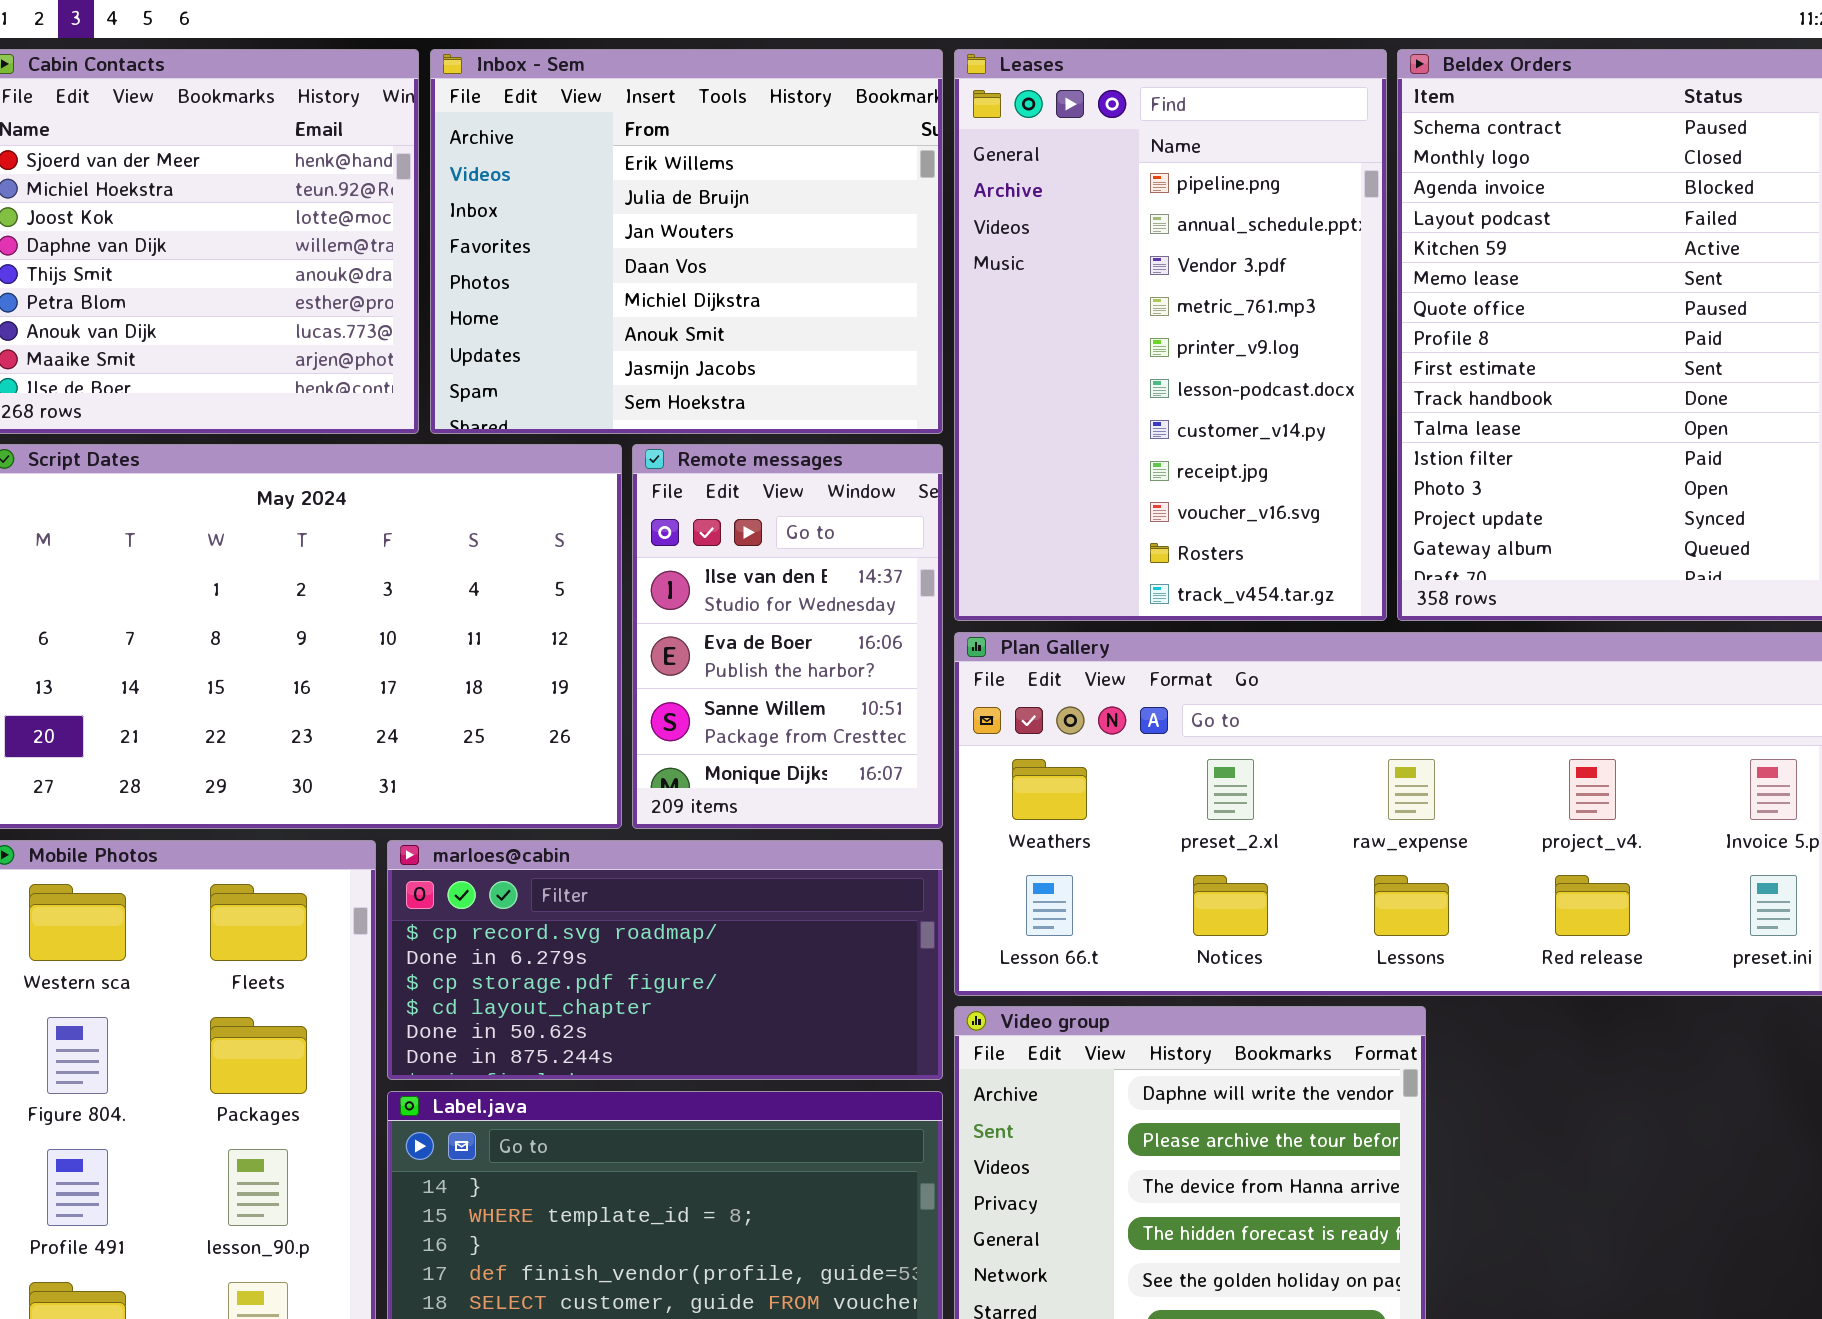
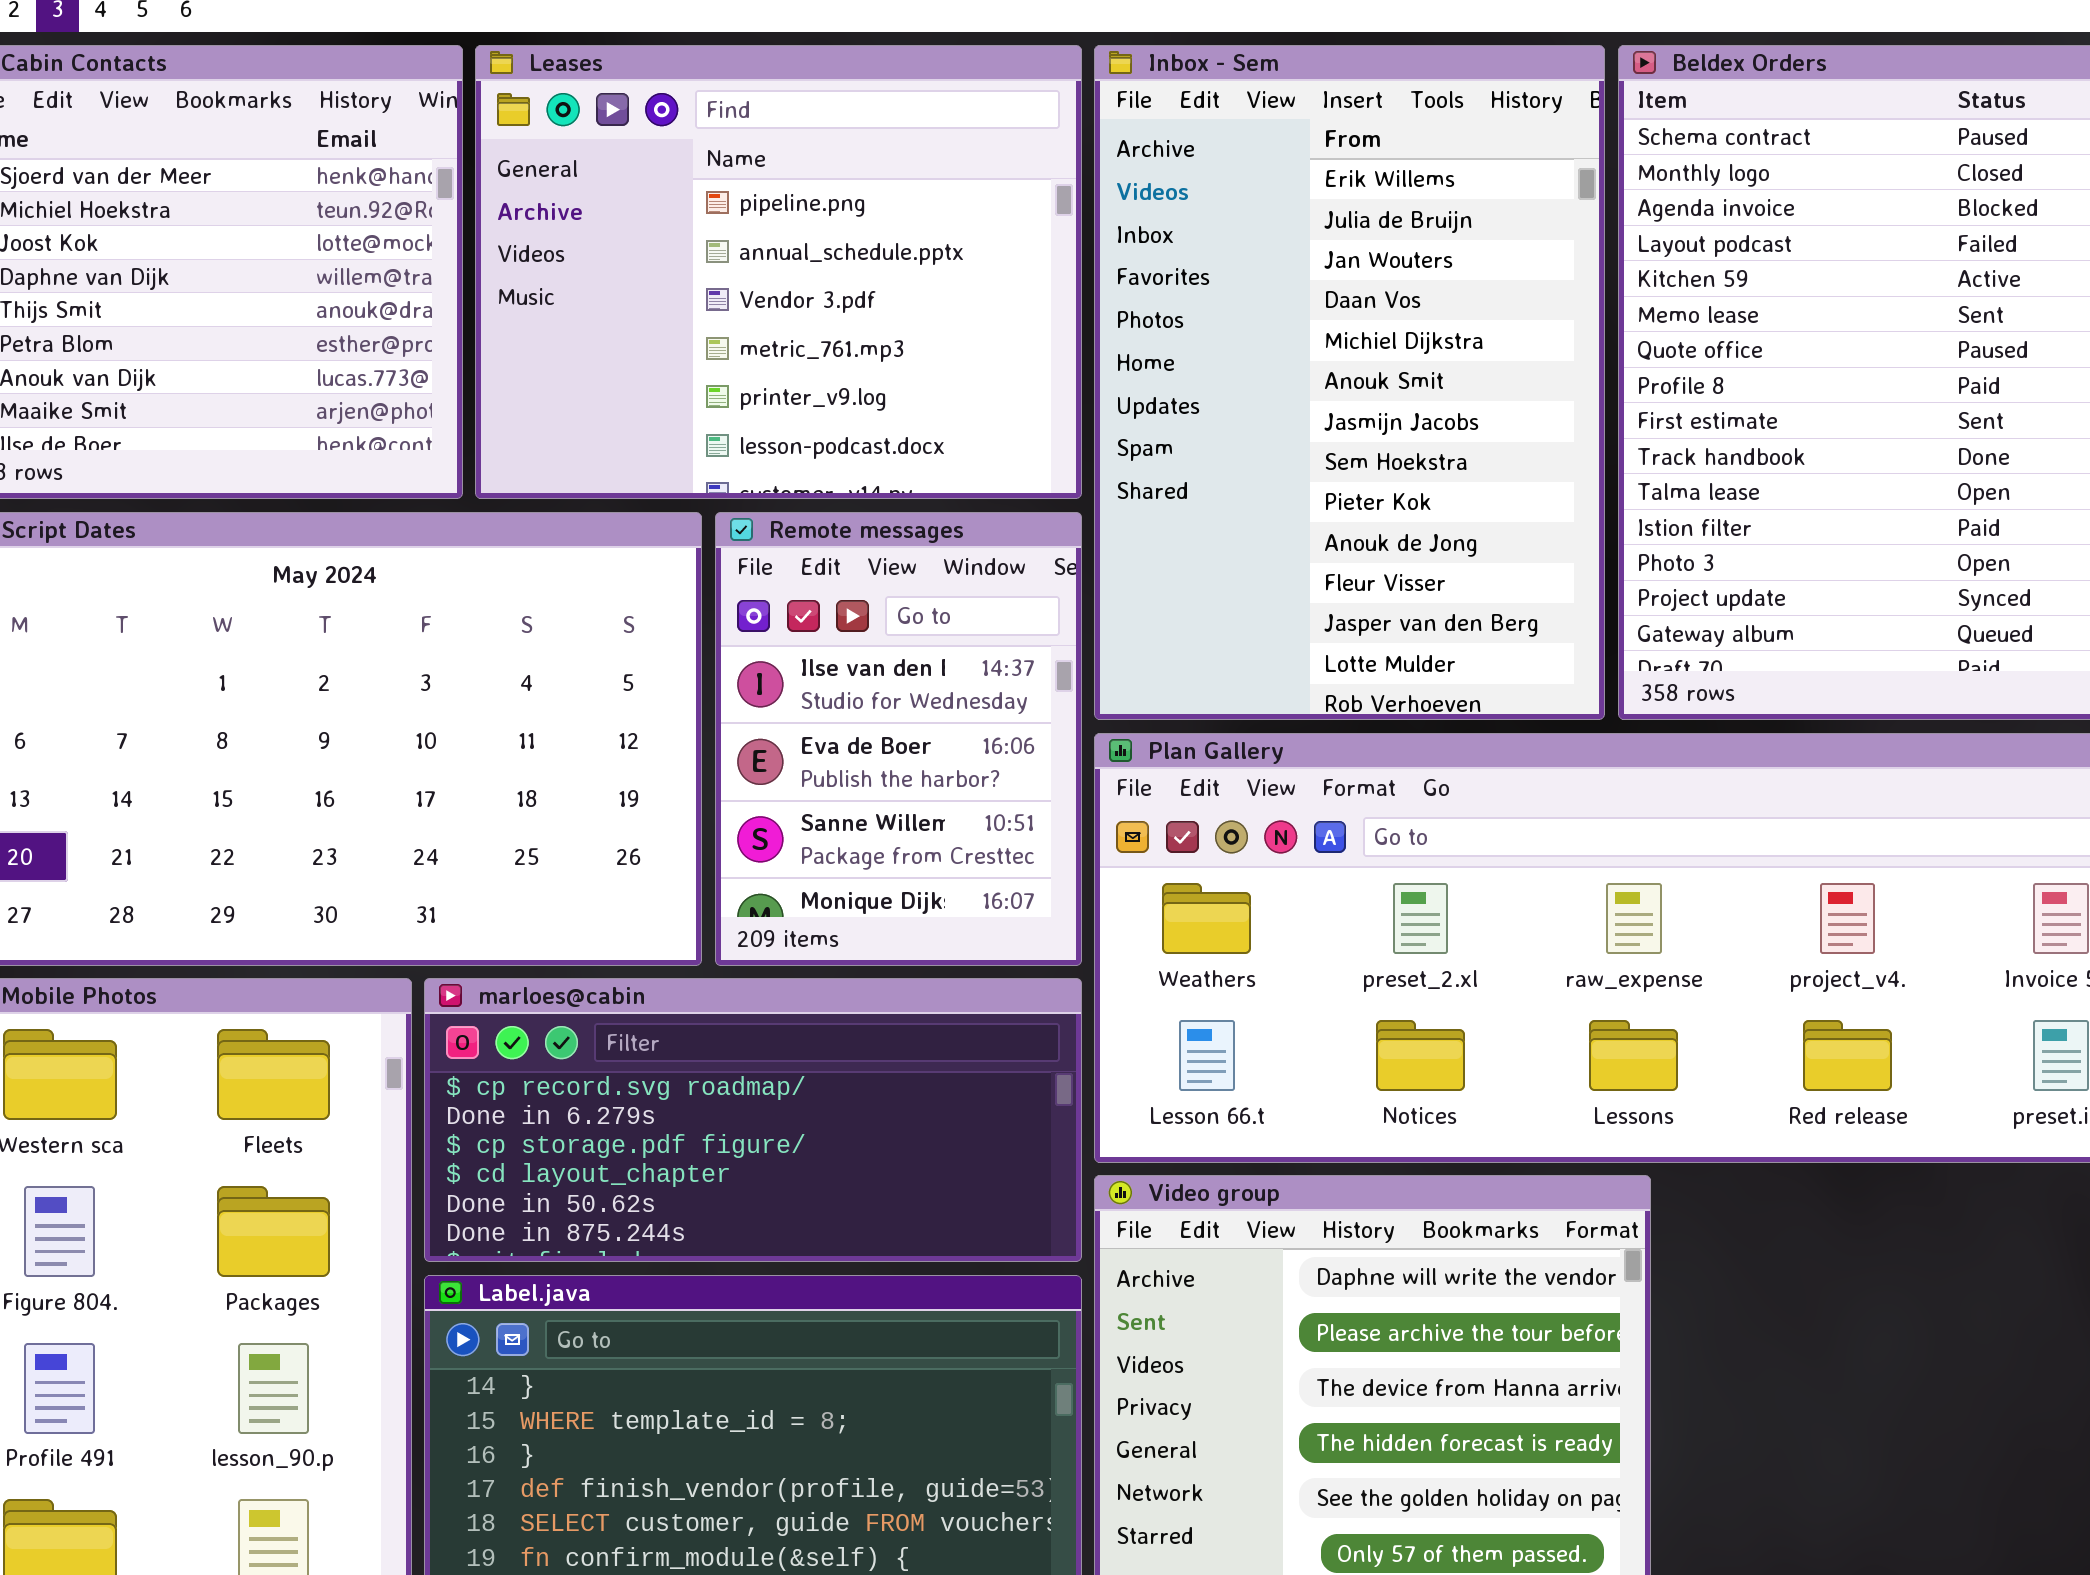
Inbox - Sem: [430,49,943,434] -> [1094,45,1605,720], moved, resized
Leases: [954,49,1387,621] -> [475,45,1082,499], moved, resized

